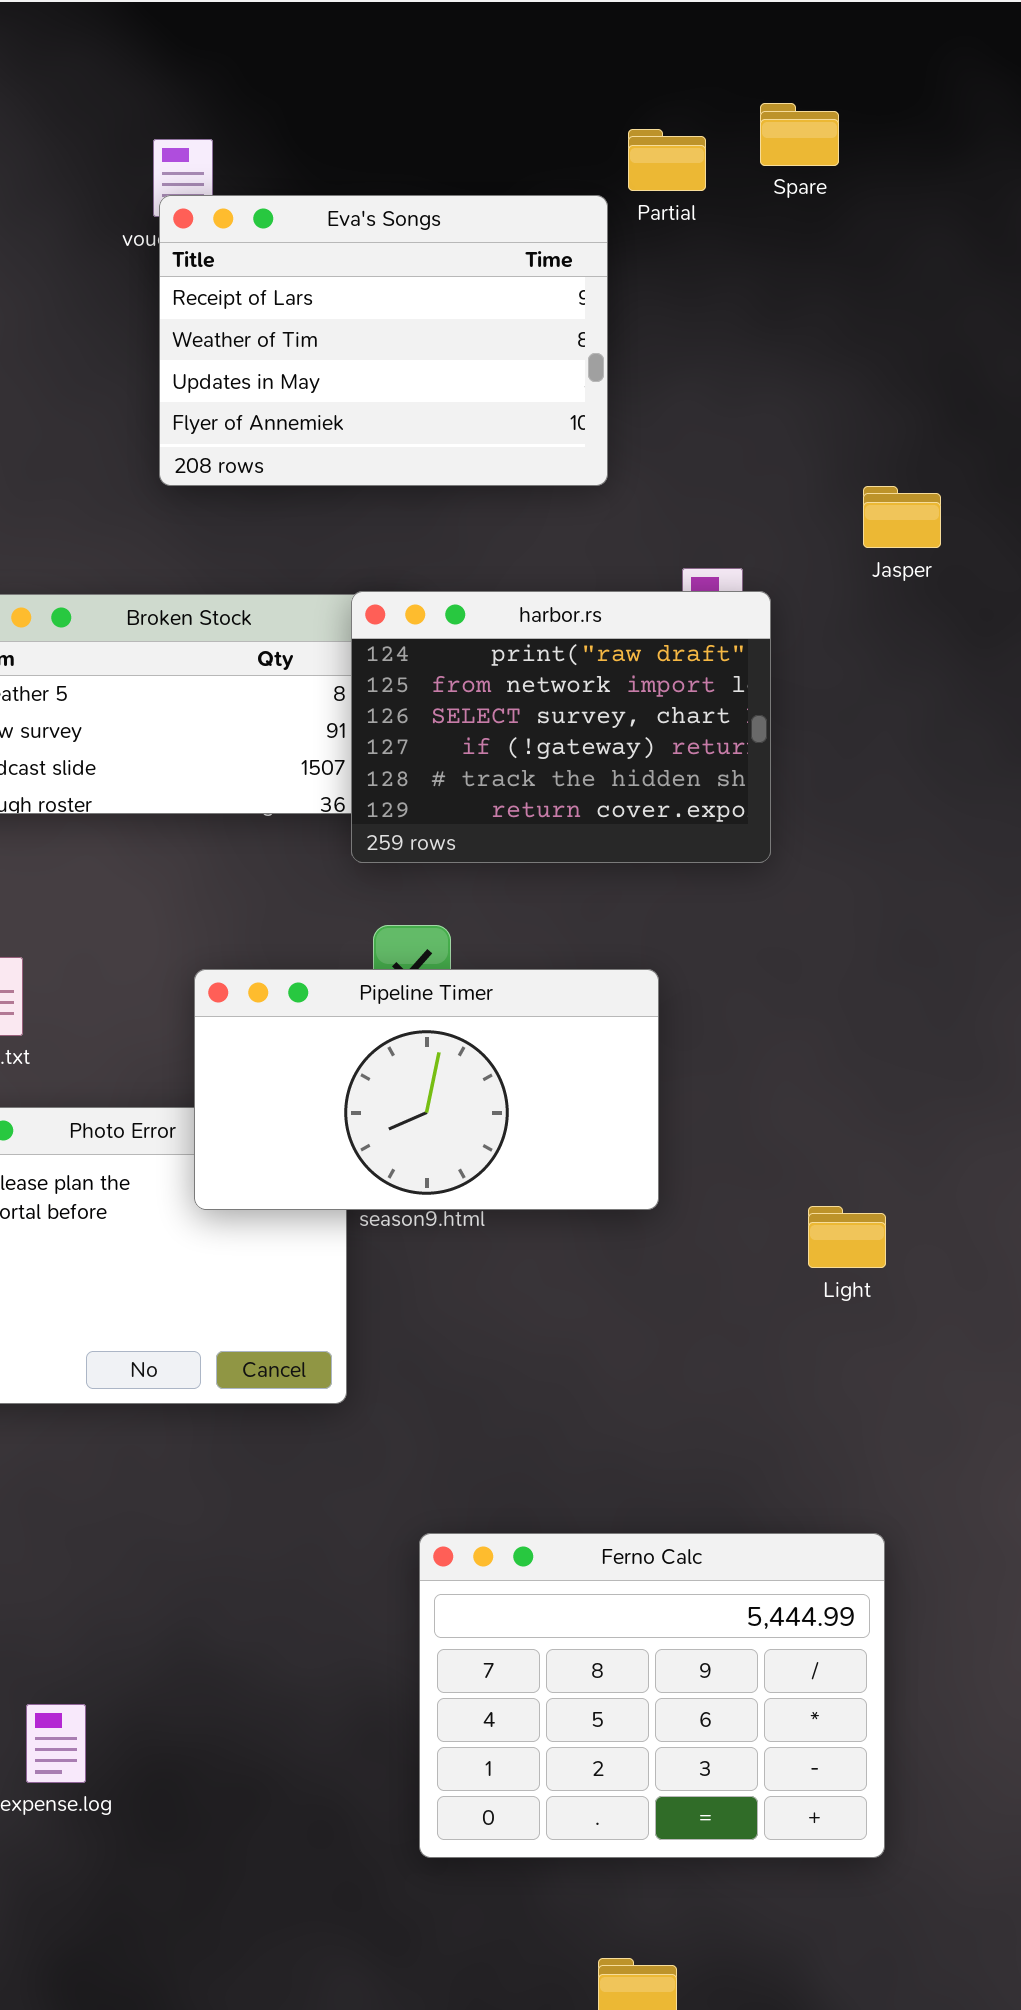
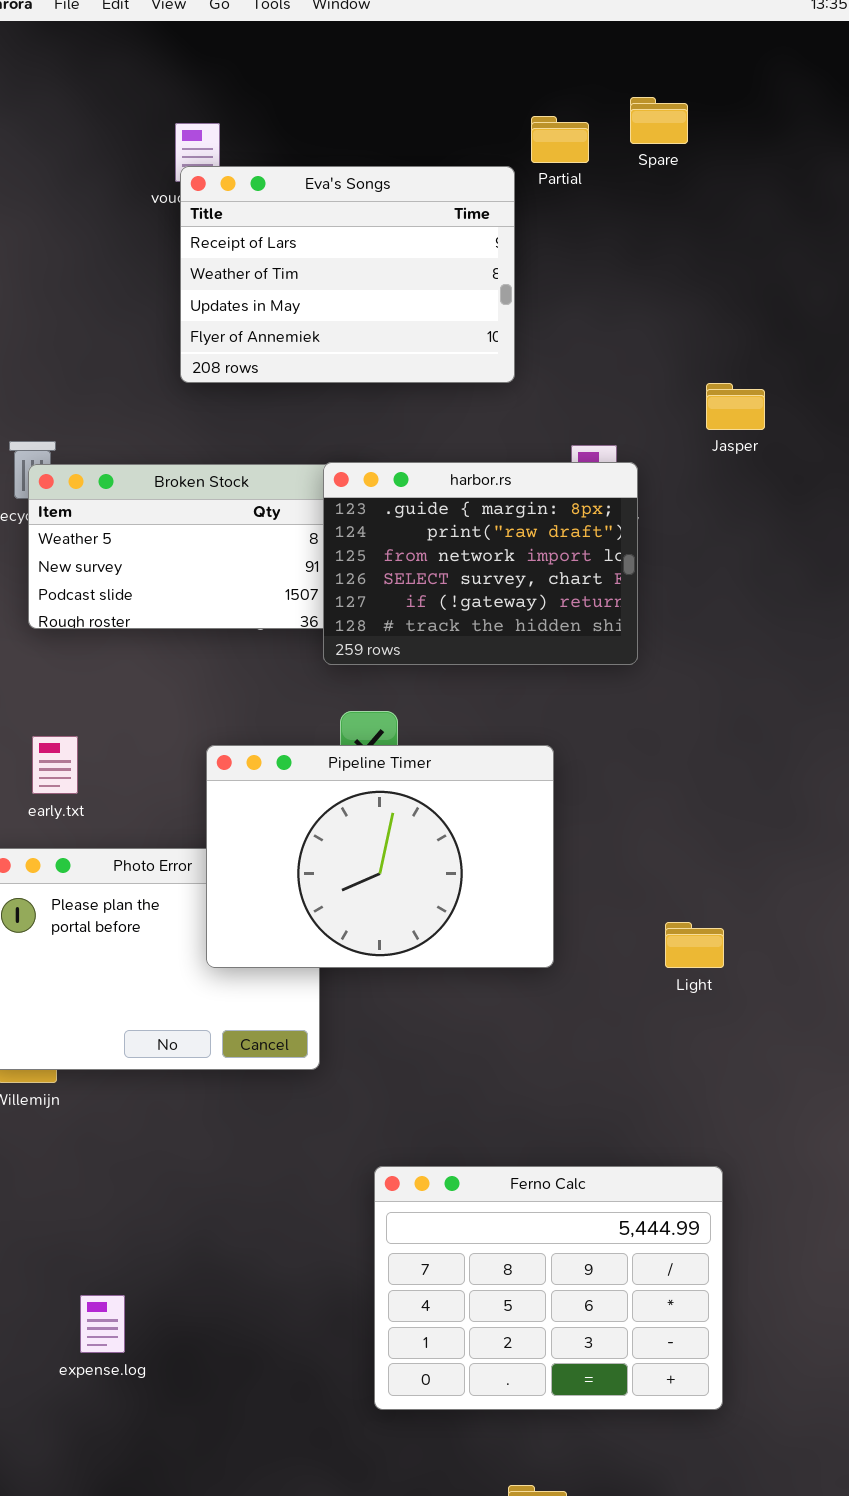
harbor.rs: [351,591,771,863] -> [323,462,638,665], scrolled up 1 row
Pipeline Timer: [194,969,659,1210] -> [206,745,554,968], resized

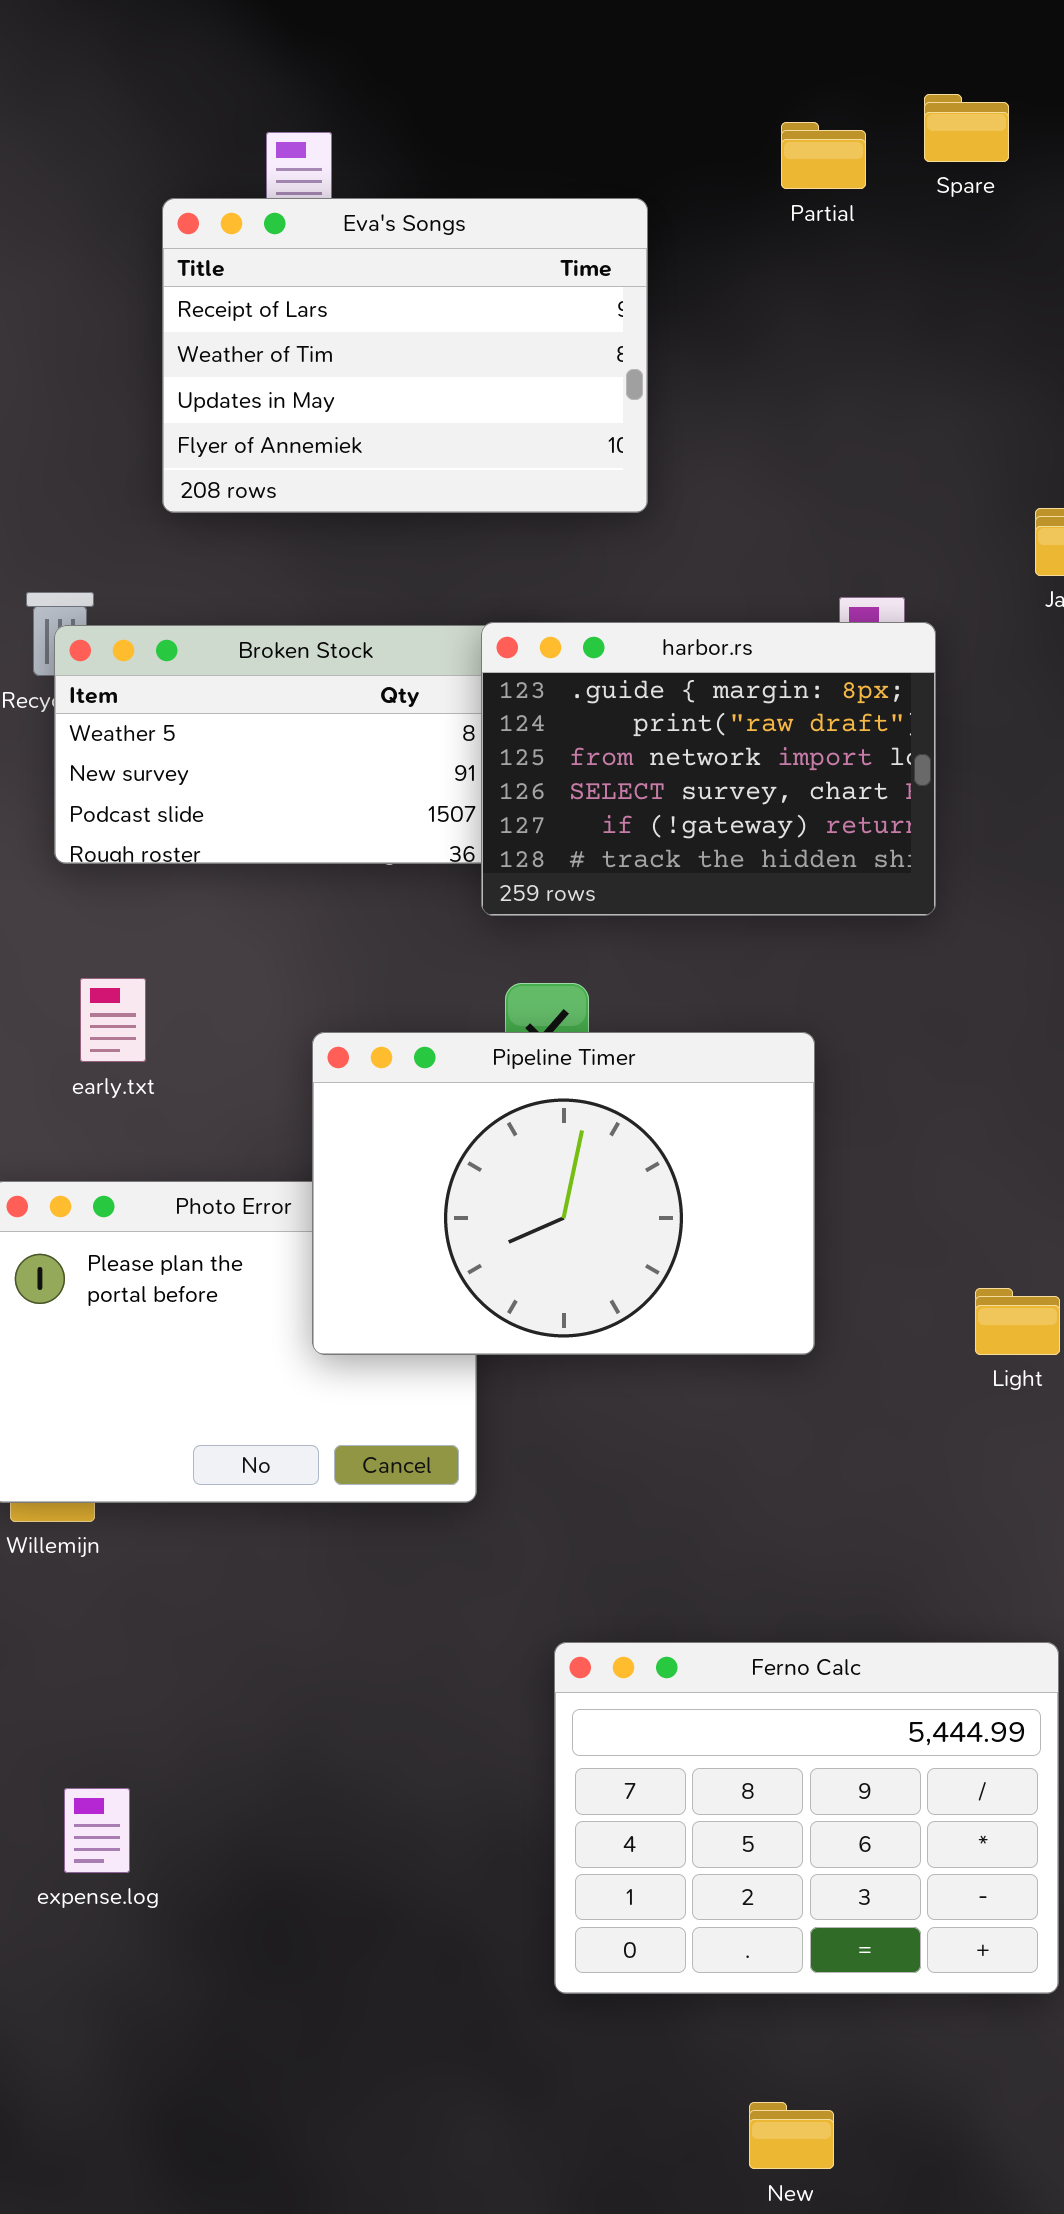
Eva's Songs: [180,166,515,383] -> [162,198,648,513], moved
early.txt: [32,736,78,794] -> [80,978,146,1062], moved
expense.log: [80,1295,125,1353] -> [64,1788,130,1873], moved

